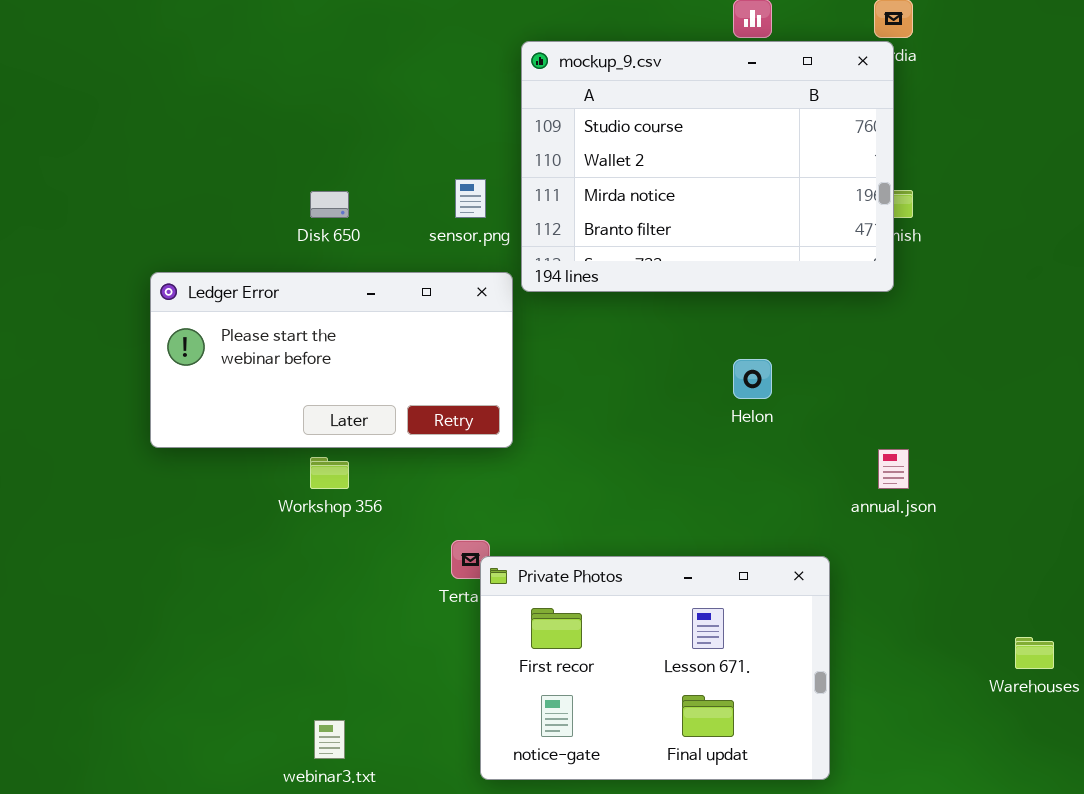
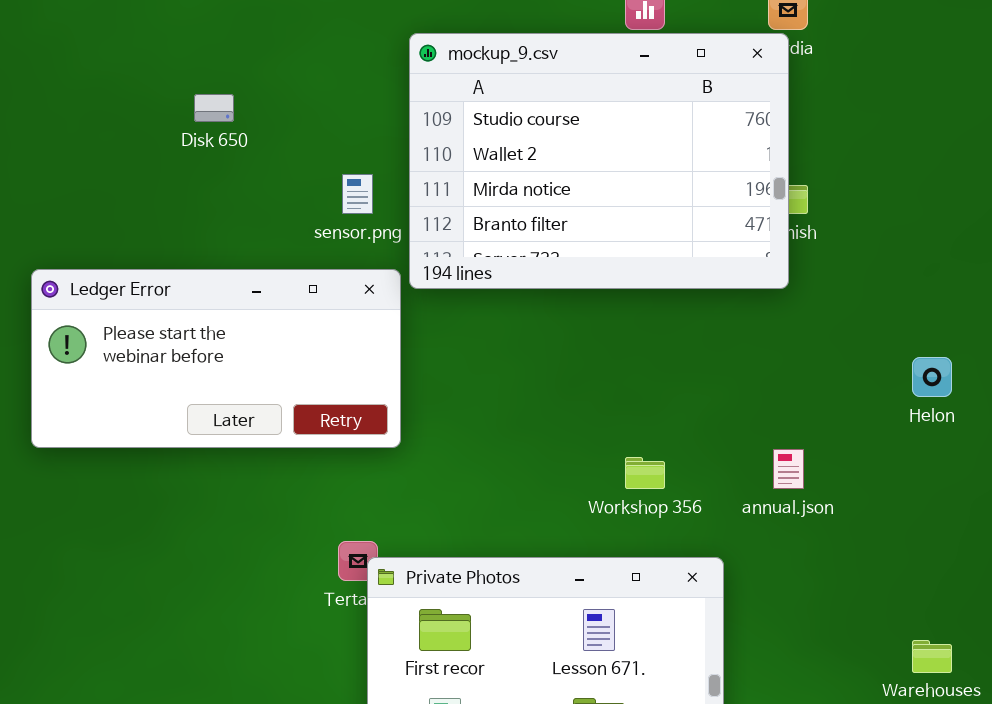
Disk 650: [310,191,349,218] -> [194,94,234,122], moved
Helon: [733,359,772,399] -> [912,357,952,397], moved
Workshop 356: [310,457,349,489] -> [625,457,665,489], moved

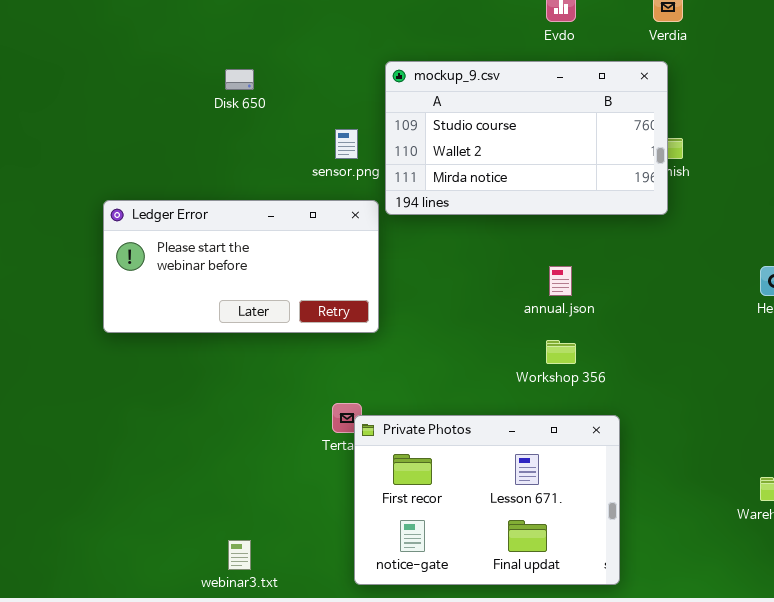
mockup_9.csv: [409,33,789,289] -> [385,61,668,215], resized
annual.json: [773,449,804,489] -> [549,266,572,296], moved

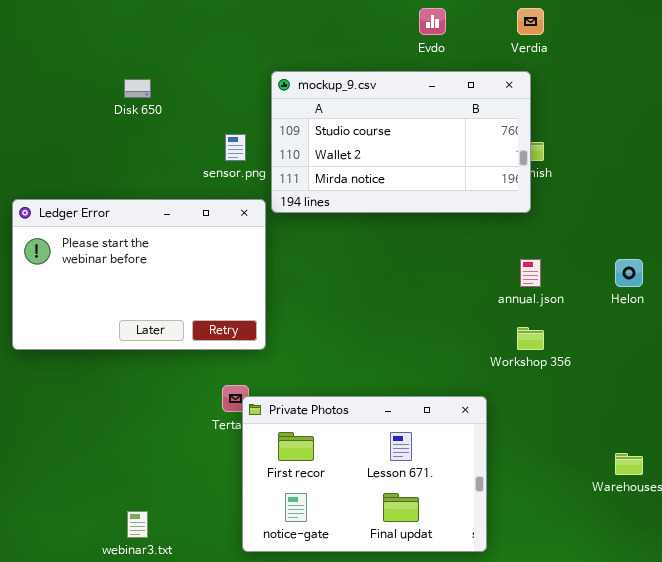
Ledger Error: [103,200,379,333] -> [12,199,266,350], resized
annual.json: [549,266,572,296] -> [520,259,541,287], moved
Workshop 356: [546,340,576,364] -> [517,327,544,350], moved

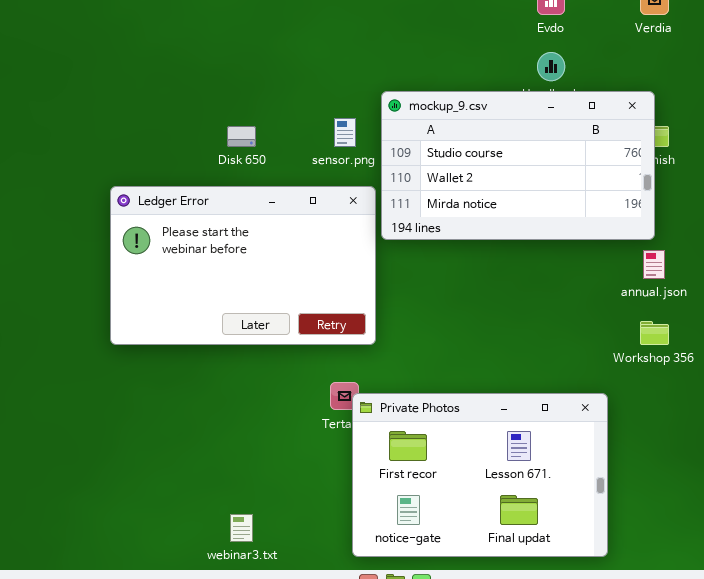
mockup_9.csv: [271,71,531,213] -> [381,91,655,240], moved
Disk 650: [124,79,151,98] -> [227,126,256,147], moved

